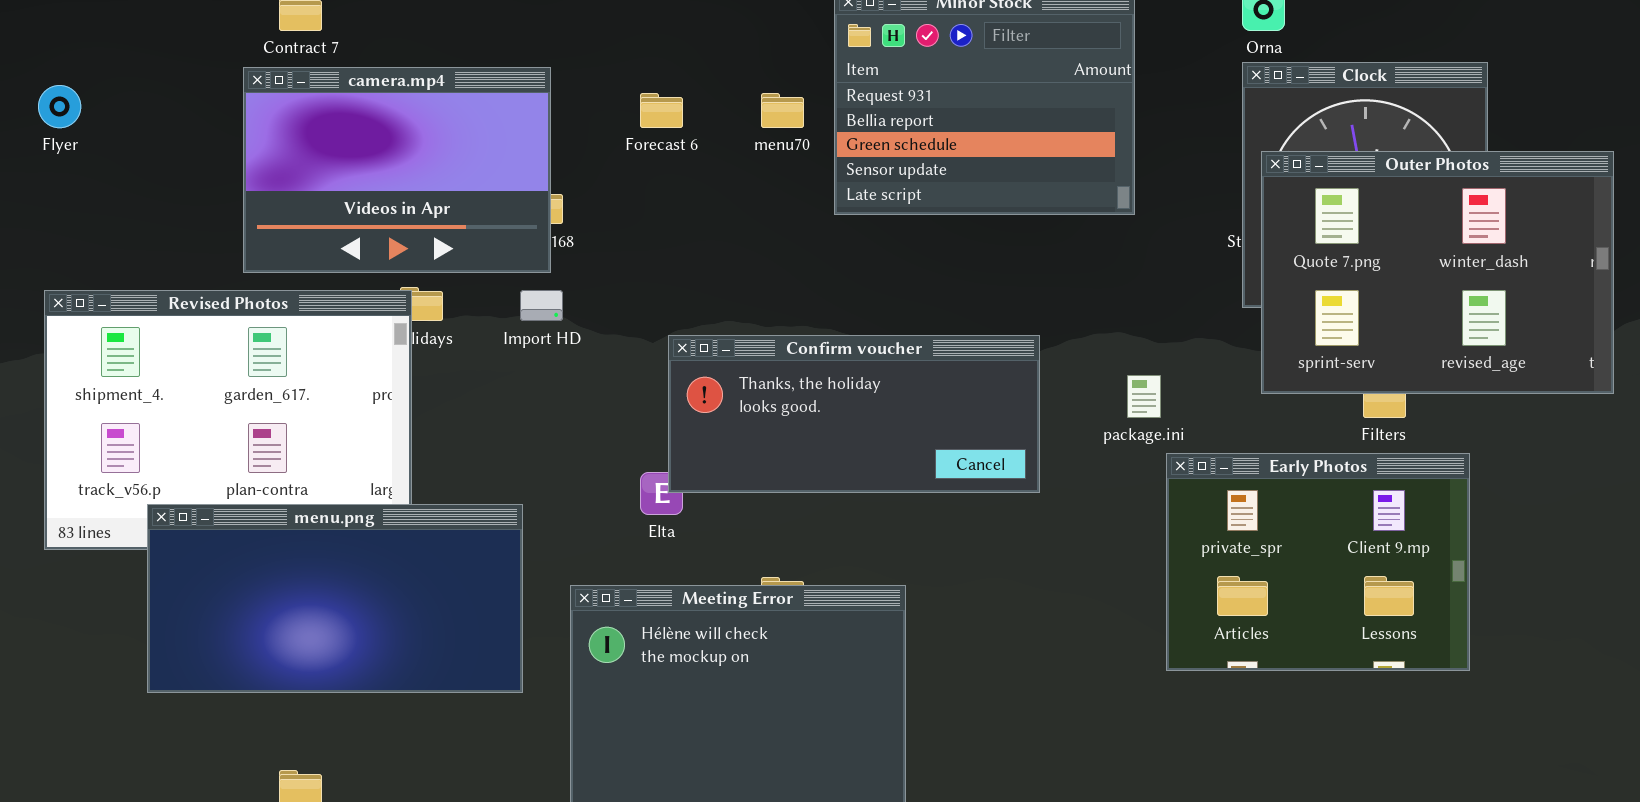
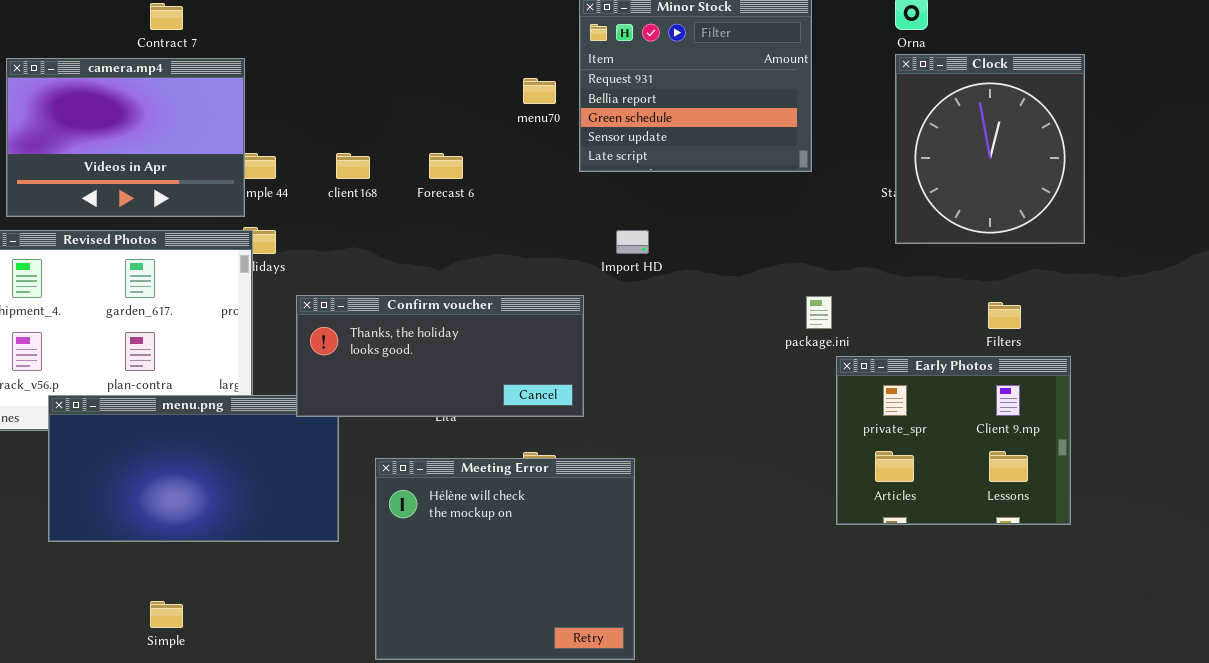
camera.mp4: [243,67,551,273] -> [6,58,245,217], moved
Forecast 6: [640,93,683,128] -> [429,153,463,179], moved
Outer Photos: [1261,151,1614,394] -> none, closed
Import HD: [520,290,563,321] -> [616,230,649,254], moved
Confirm voucher: [668,335,1040,493] -> [296,295,584,417], moved

